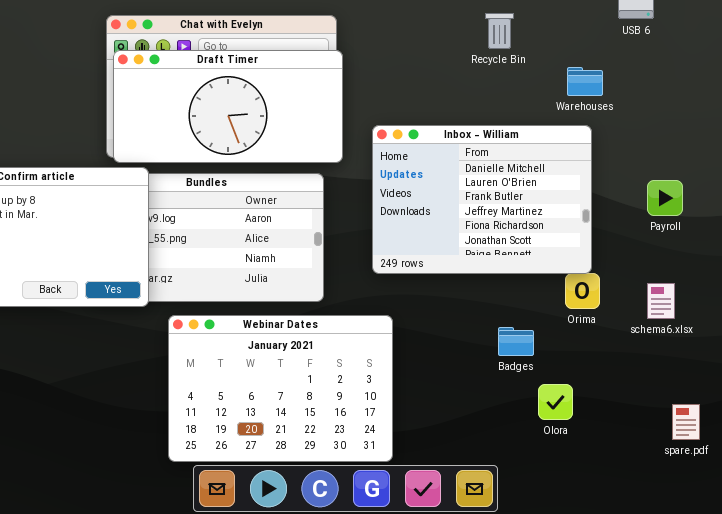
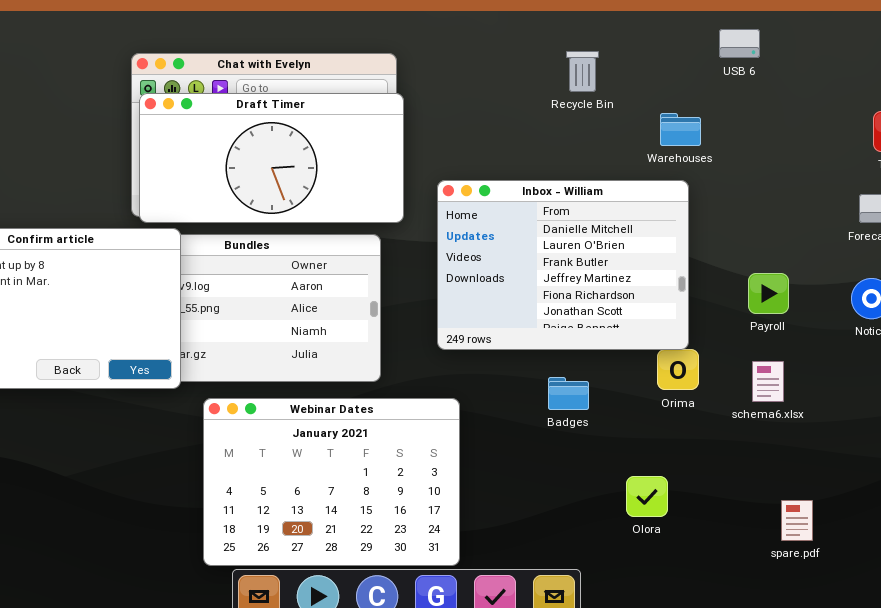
Payroll: [647,180,683,216] -> [748,273,789,314], moved
Badges: [498,327,534,356] -> [548,377,589,410], moved

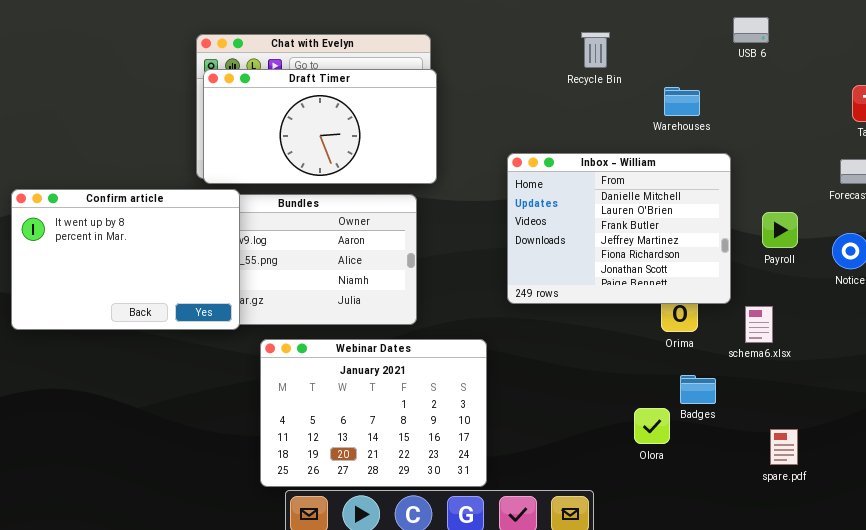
USB 6: [719,29,760,58] -> [733,17,769,43], moved
Inbox - William: [437,180,689,350] -> [507,153,731,304], moved
Payroll: [748,273,789,314] -> [762,212,798,248], moved
Badges: [548,377,589,410] -> [680,375,716,404], moved

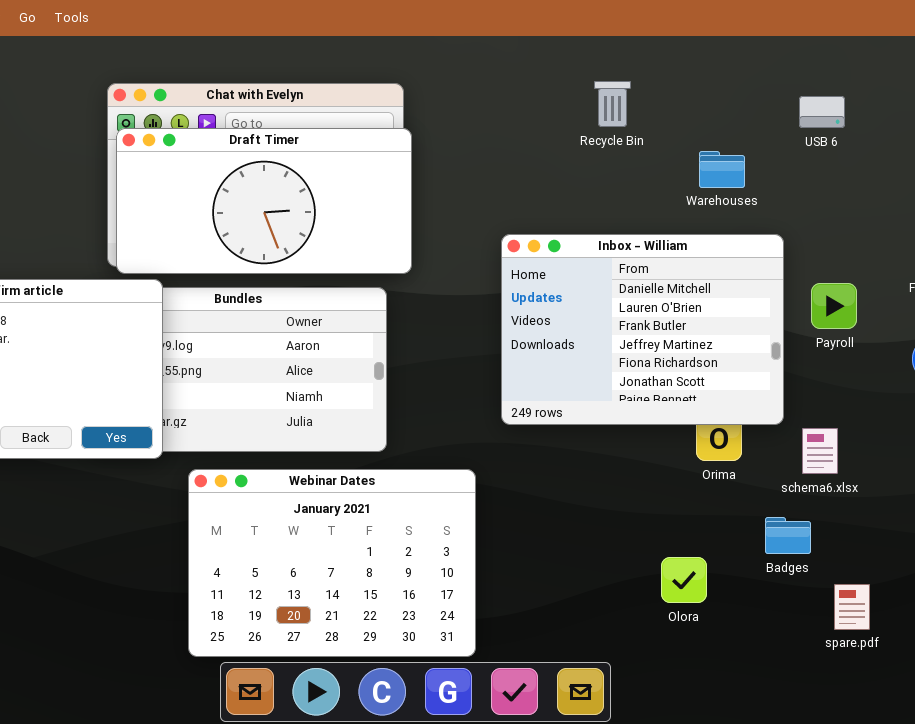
USB 6: [733,17,769,43] -> [799,96,845,128], moved
Payroll: [762,212,798,248] -> [811,283,857,329], moved
Badges: [680,375,716,404] -> [765,517,811,554], moved

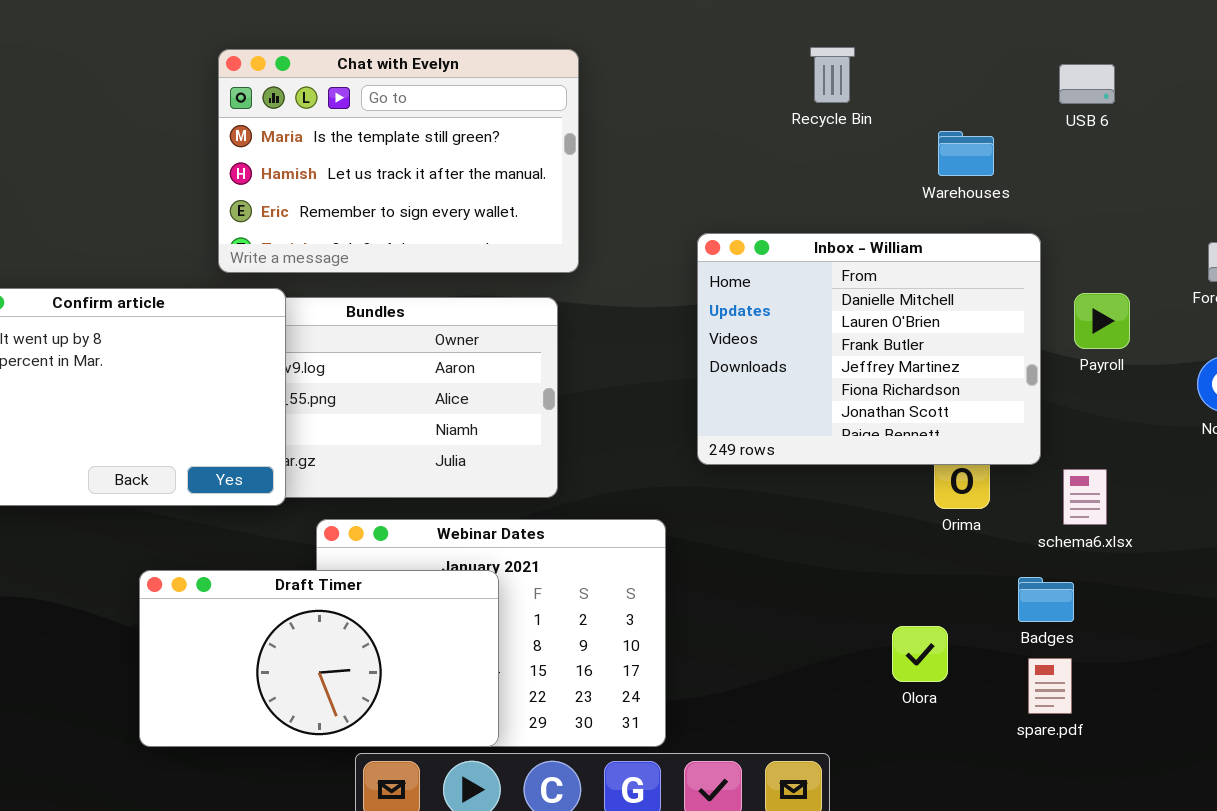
Draft Timer: [116,128,412,274] -> [139,570,499,747], moved
spare.pdf: [834,584,870,630] -> [1028,658,1072,714], moved

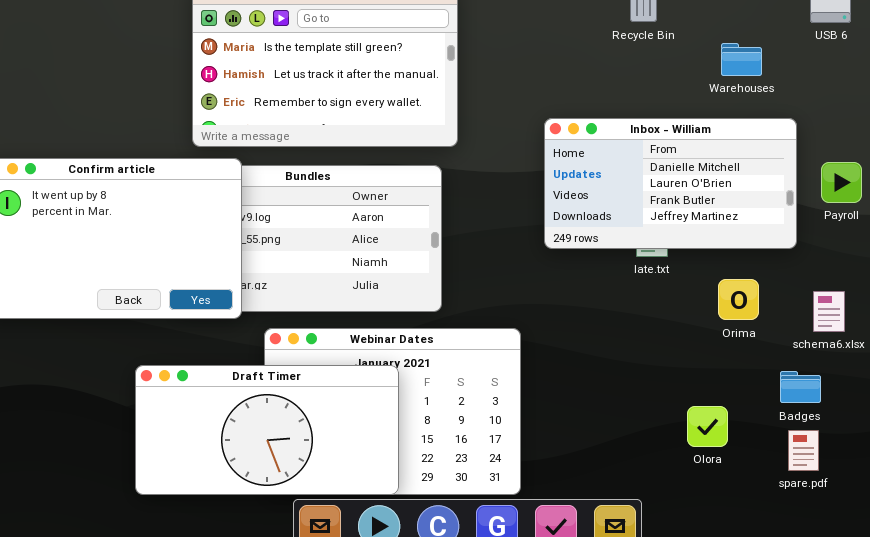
Inbox - William: [697,233,1041,465] -> [544,118,797,249], resized

